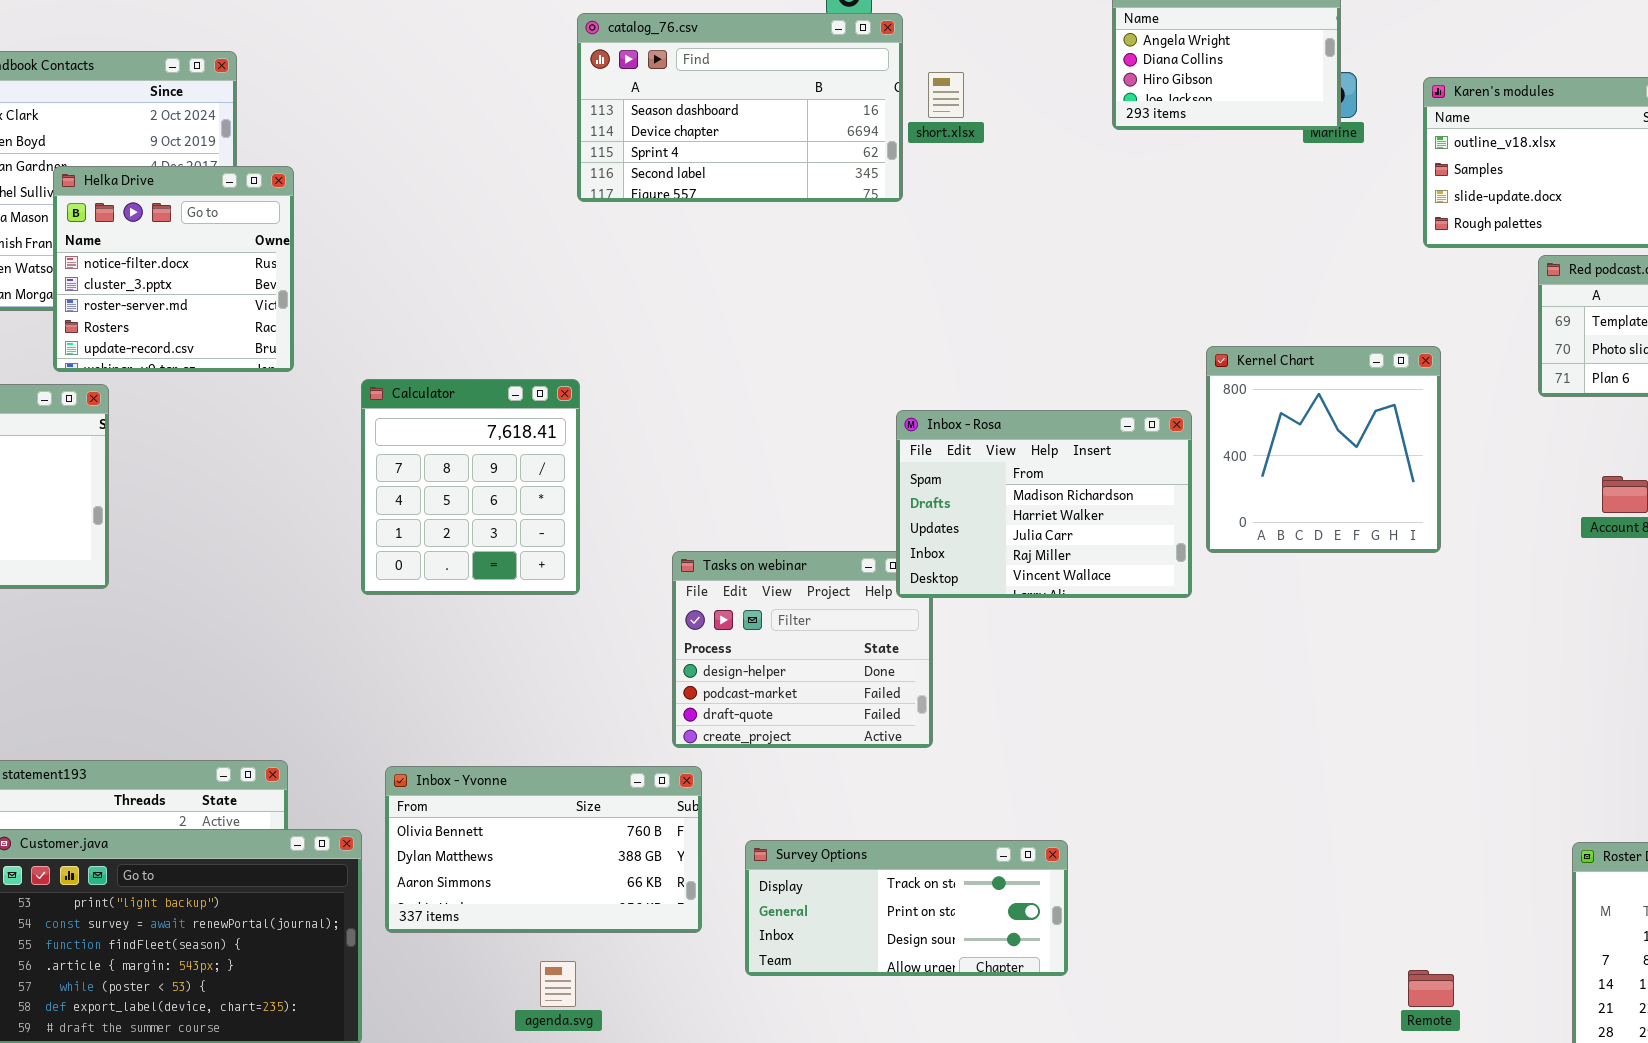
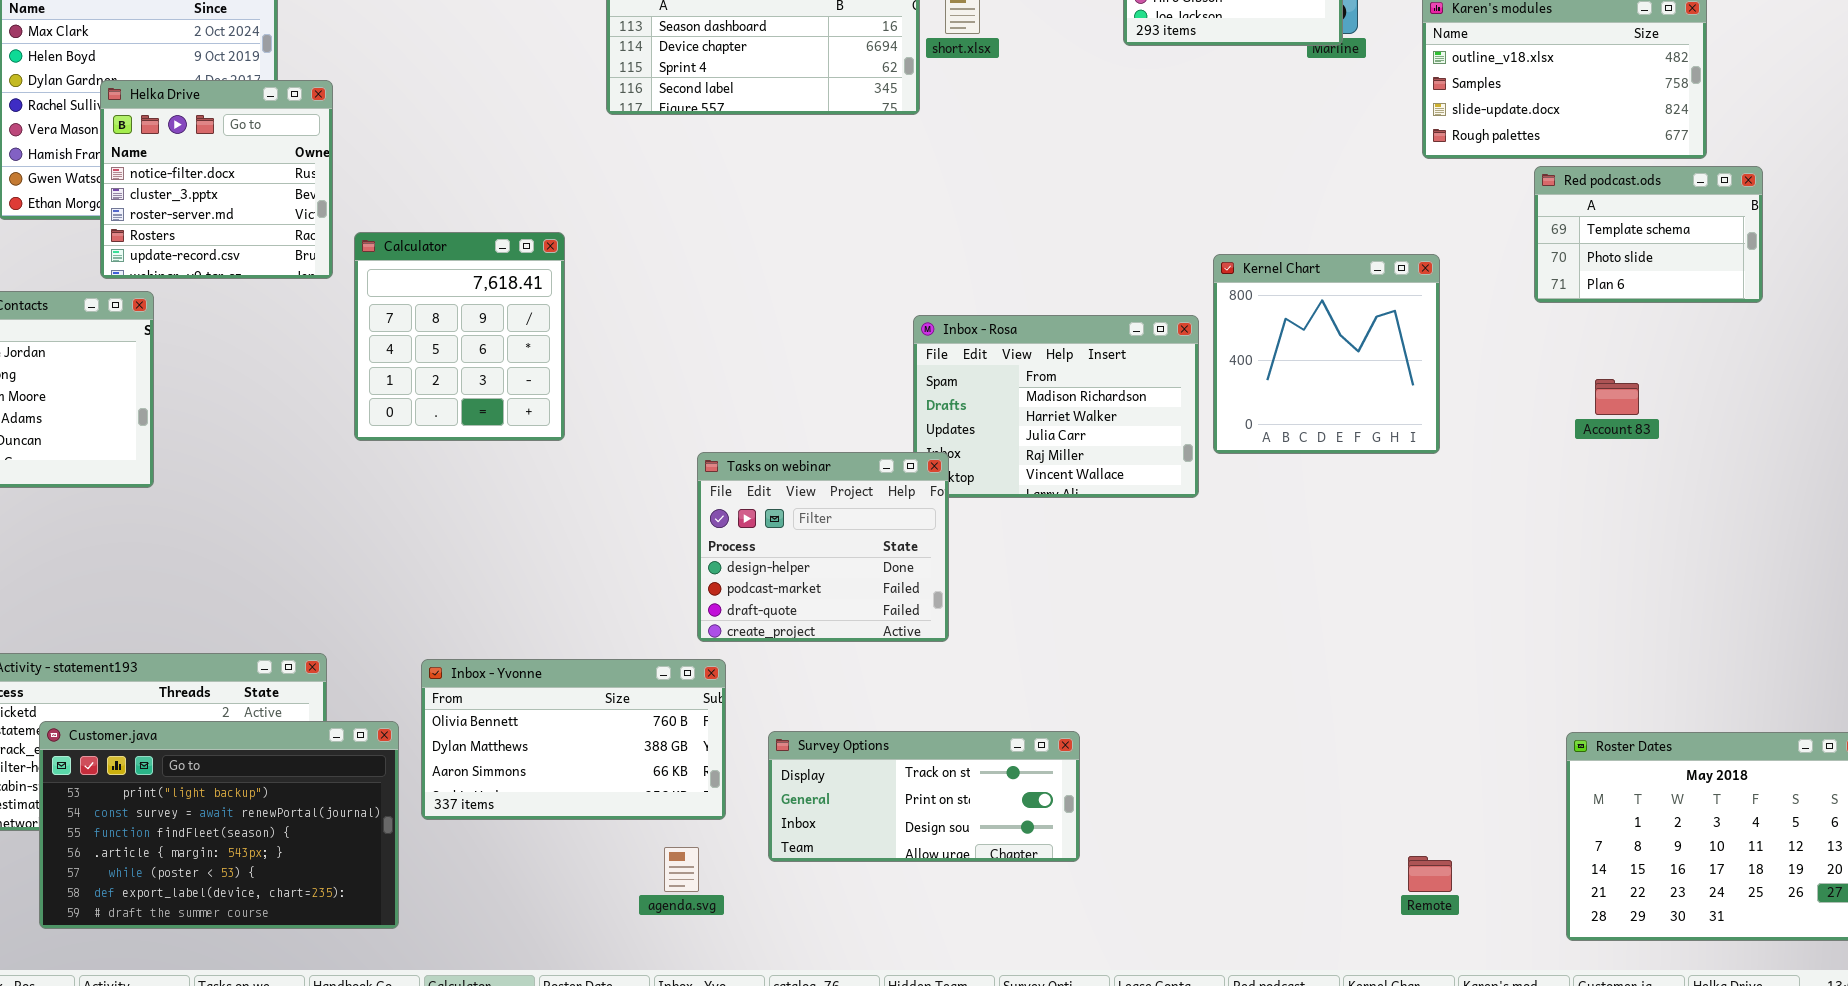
Calculator: [361,379,580,595] -> [354,232,565,441], moved
Tasks on webinar: [672,551,933,748] -> [697,452,949,642], raised
agenda.svg: [540,961,576,1007] -> [664,847,699,892], moved

